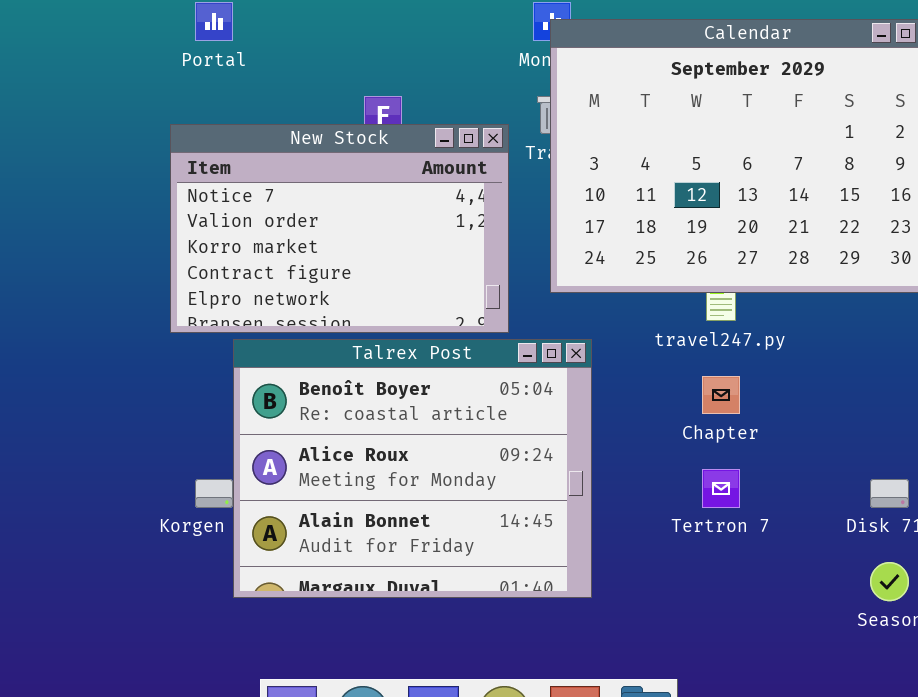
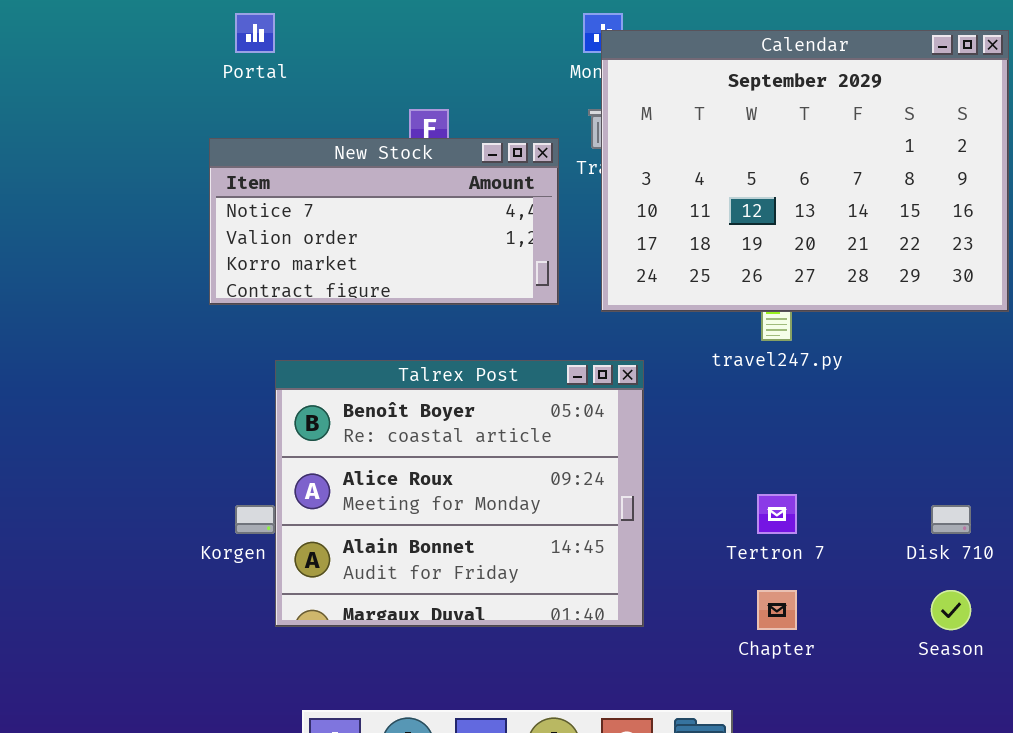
New Stock: [170,124,509,333] -> [209,138,559,305], resized
Chapter: [702,376,740,414] -> [757,590,797,630], moved

